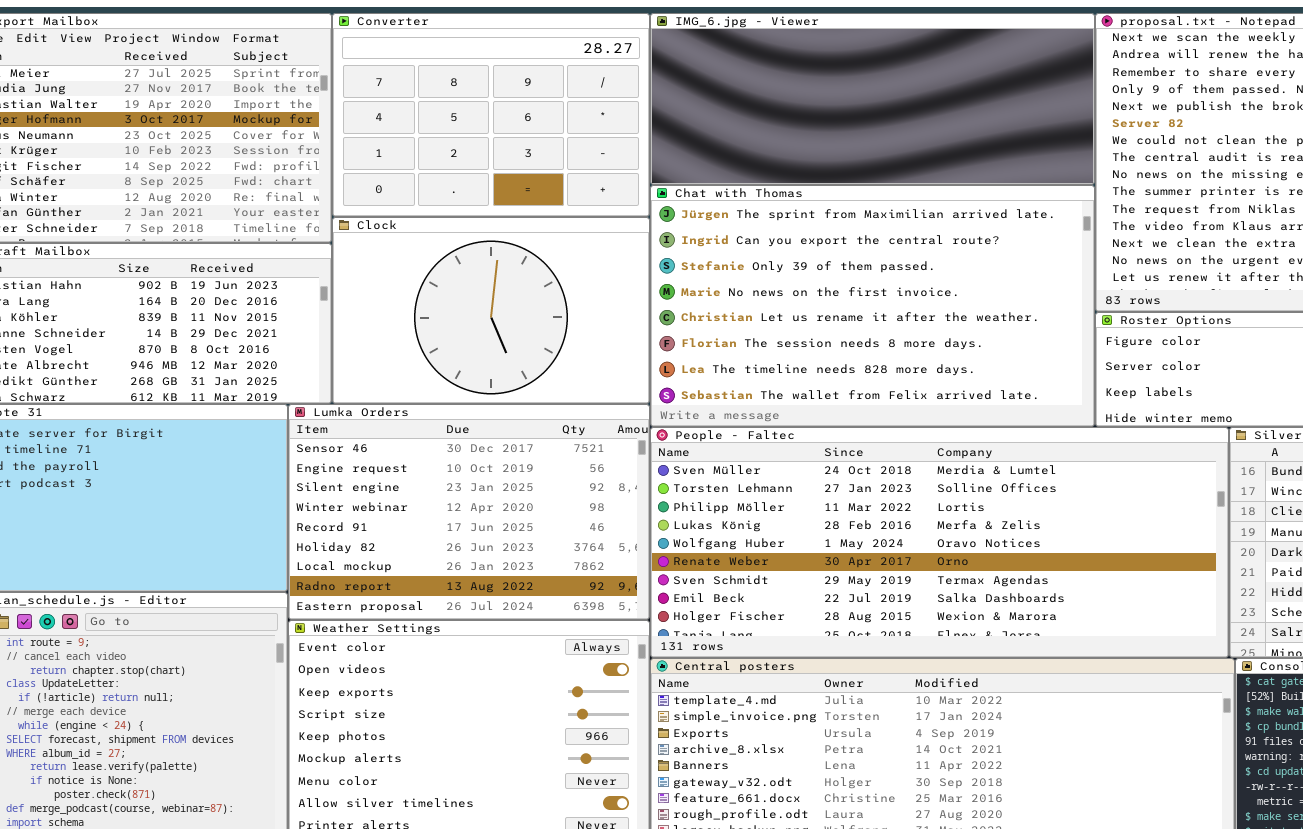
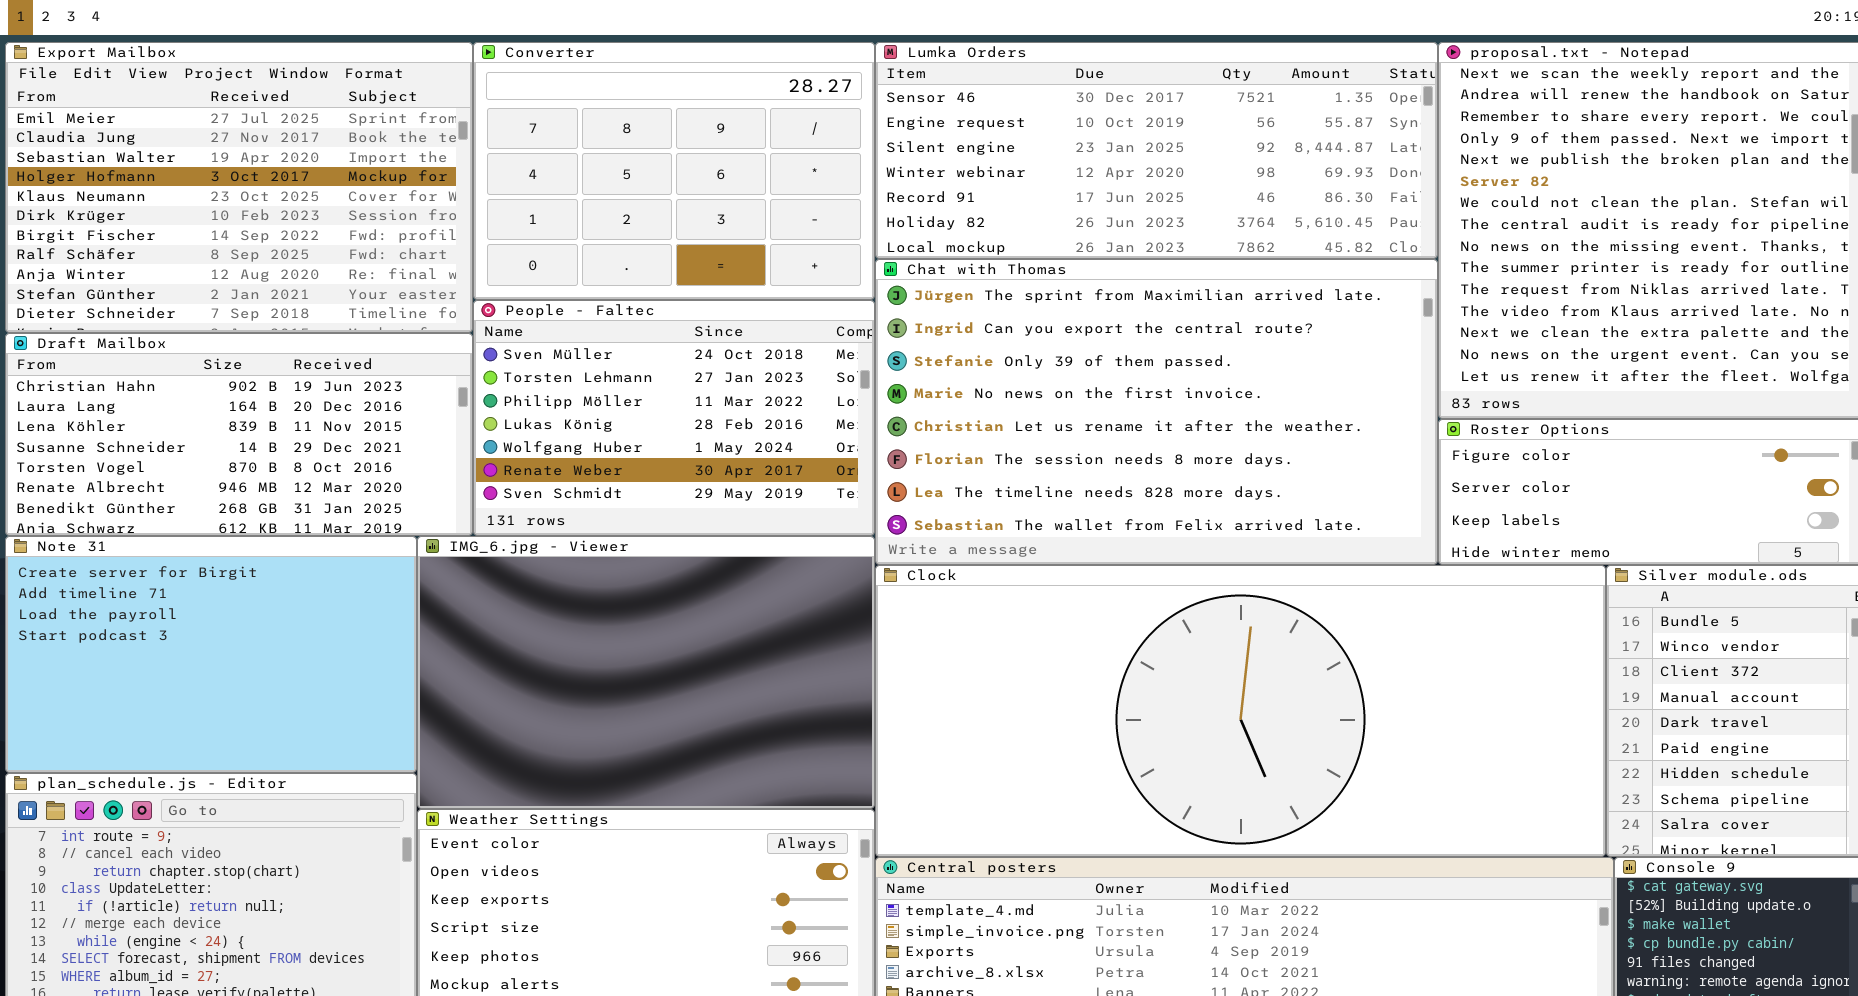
IMG_6.jpg - Viewer: [650,13,1095,185] -> [417,536,875,809], moved, resized
Clock: [332,217,650,404] -> [875,565,1606,857], moved, resized
Lumka Orders: [288,404,650,620] -> [875,42,1438,259], moved, resized
People - Faltec: [650,427,1229,658] -> [473,300,875,536], moved, resized

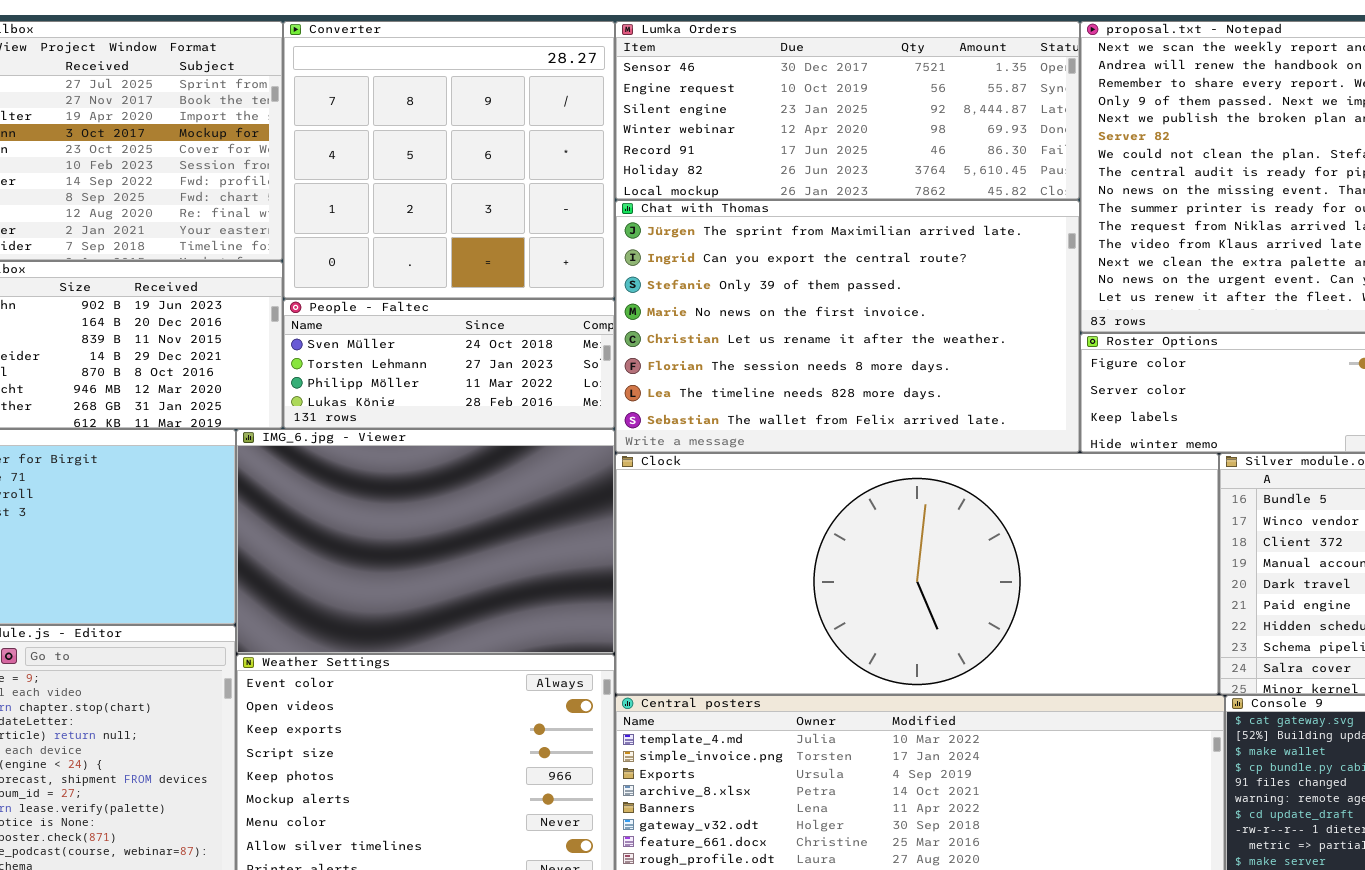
Converter: [473,42,875,300] -> [283,21,615,299], resized
People - Faltec: [473,300,875,536] -> [283,299,615,429], resized

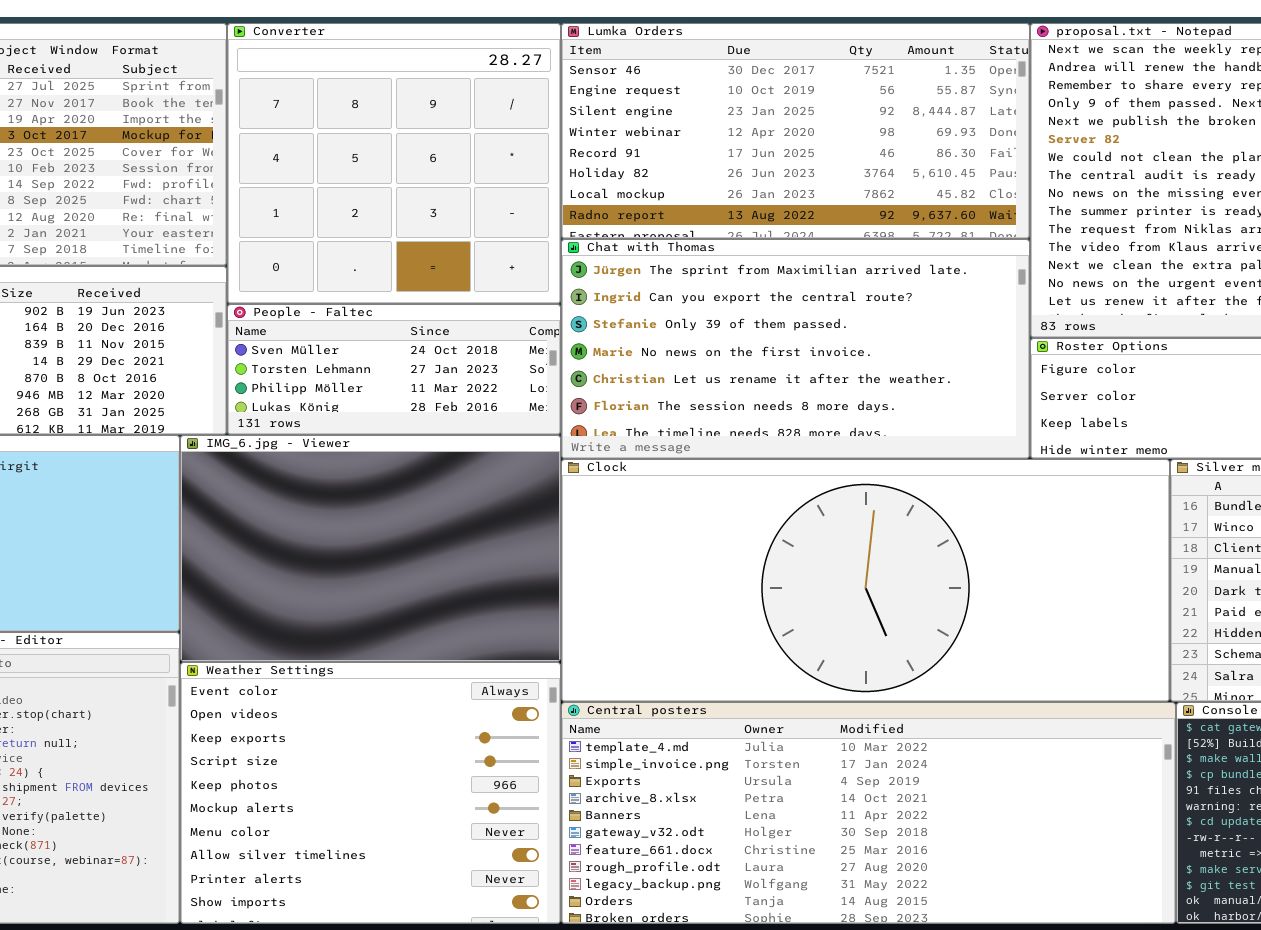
Lumka Orders: [615,21,1080,200] -> [561,23,1030,239], resized
Chat with Thomas: [615,200,1080,453] -> [561,239,1030,459], resized

